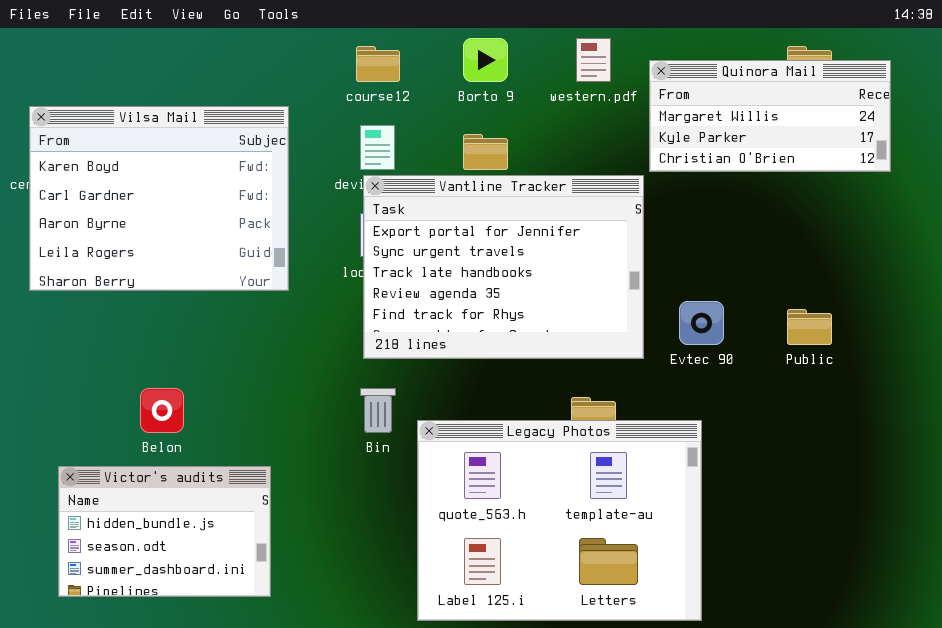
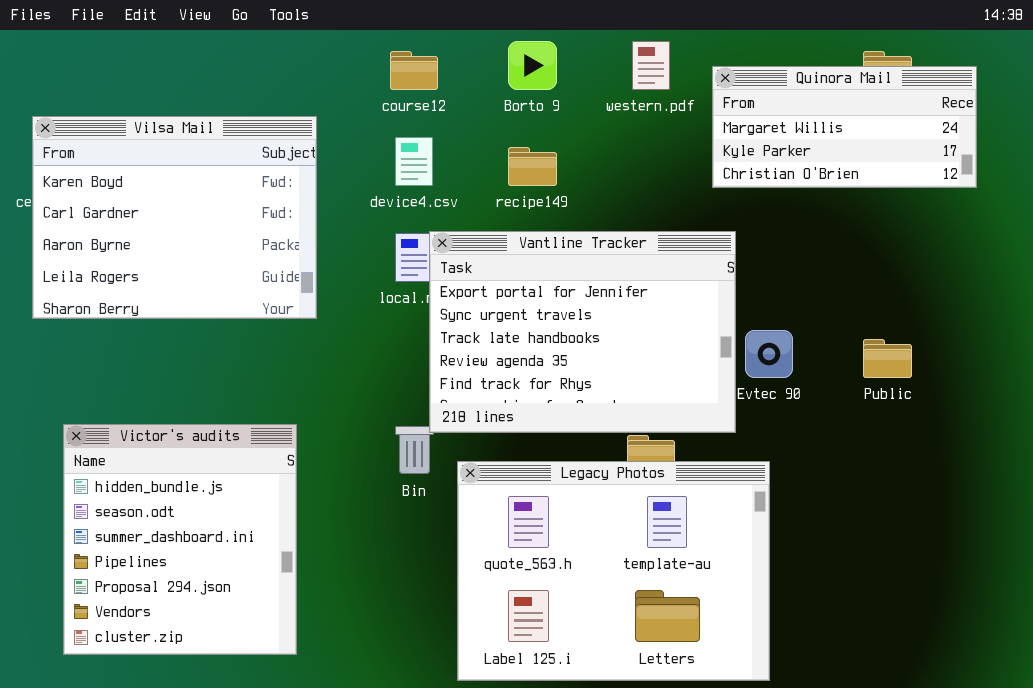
Vantline Tracker: [363,175,644,359] -> [429,231,736,433], moved
Victor's audits: [58,466,271,597] -> [63,424,297,655], resized

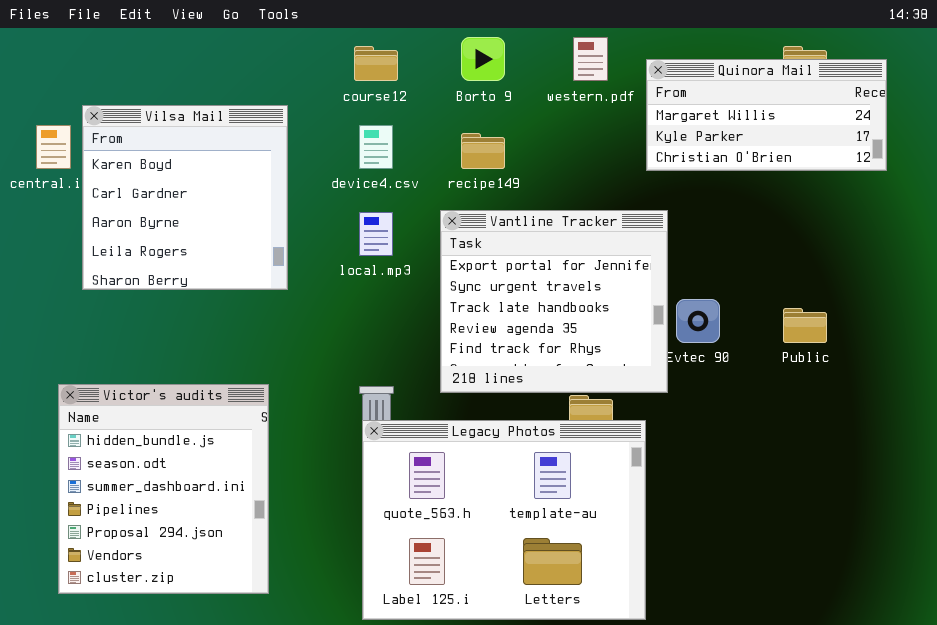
Vilsa Mail: [32,116,317,319] -> [82,105,288,290], resized
Vantline Tracker: [429,231,736,433] -> [440,210,668,393], resized
Legacy Photos: [457,461,770,681] -> [362,420,646,620], moved

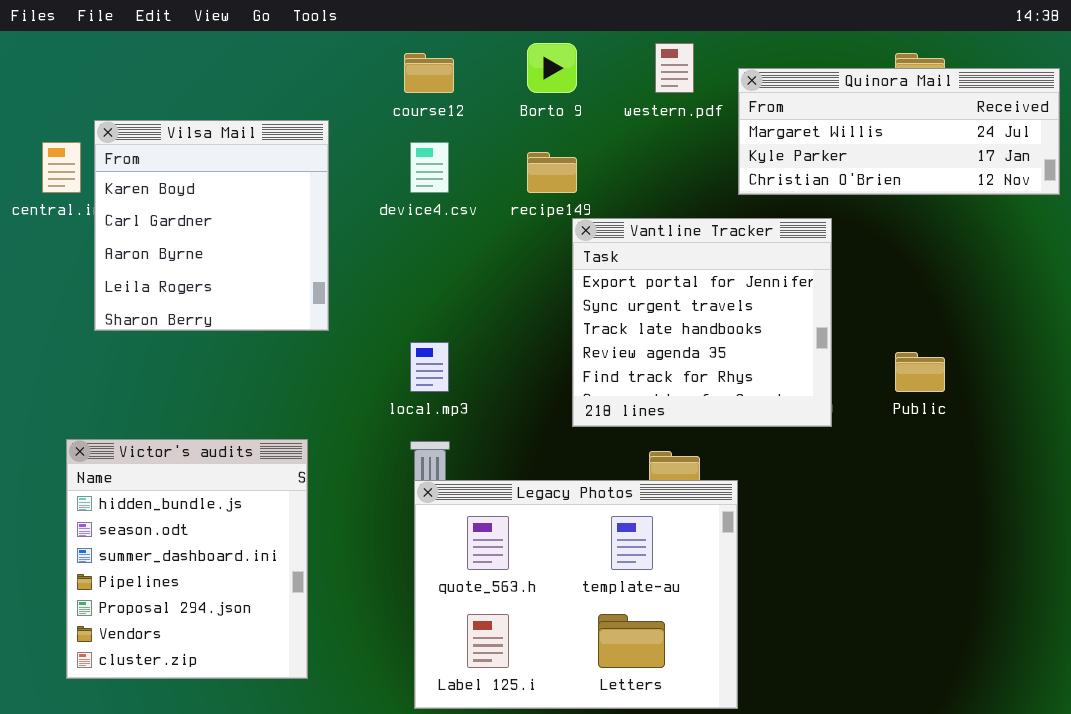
Quinora Mail: [646,59,887,171] -> [738,68,1060,195], resized
Vantline Tracker: [440,210,668,393] -> [572,218,832,427], moved
local.mp3: [359,212,393,256] -> [410,342,449,392], moved

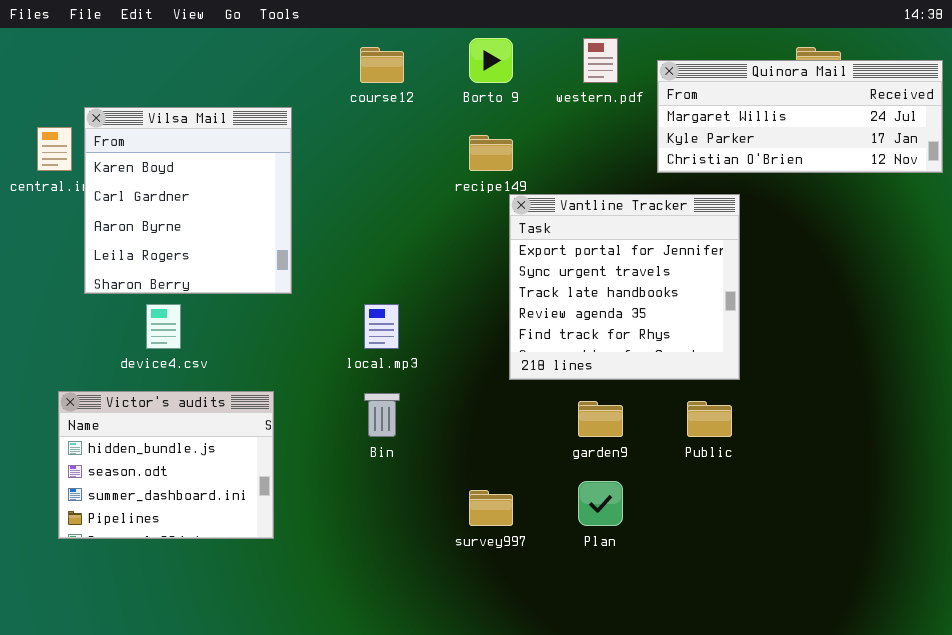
device4.csv: [410,142,449,193] -> [146,304,181,349], moved
Public: [895,352,945,392] -> [687,401,732,437], moved
Victor's audits: [66,439,308,679] -> [58,391,274,539], resized
Legacy Photos: [414,480,738,709] -> none, closed

